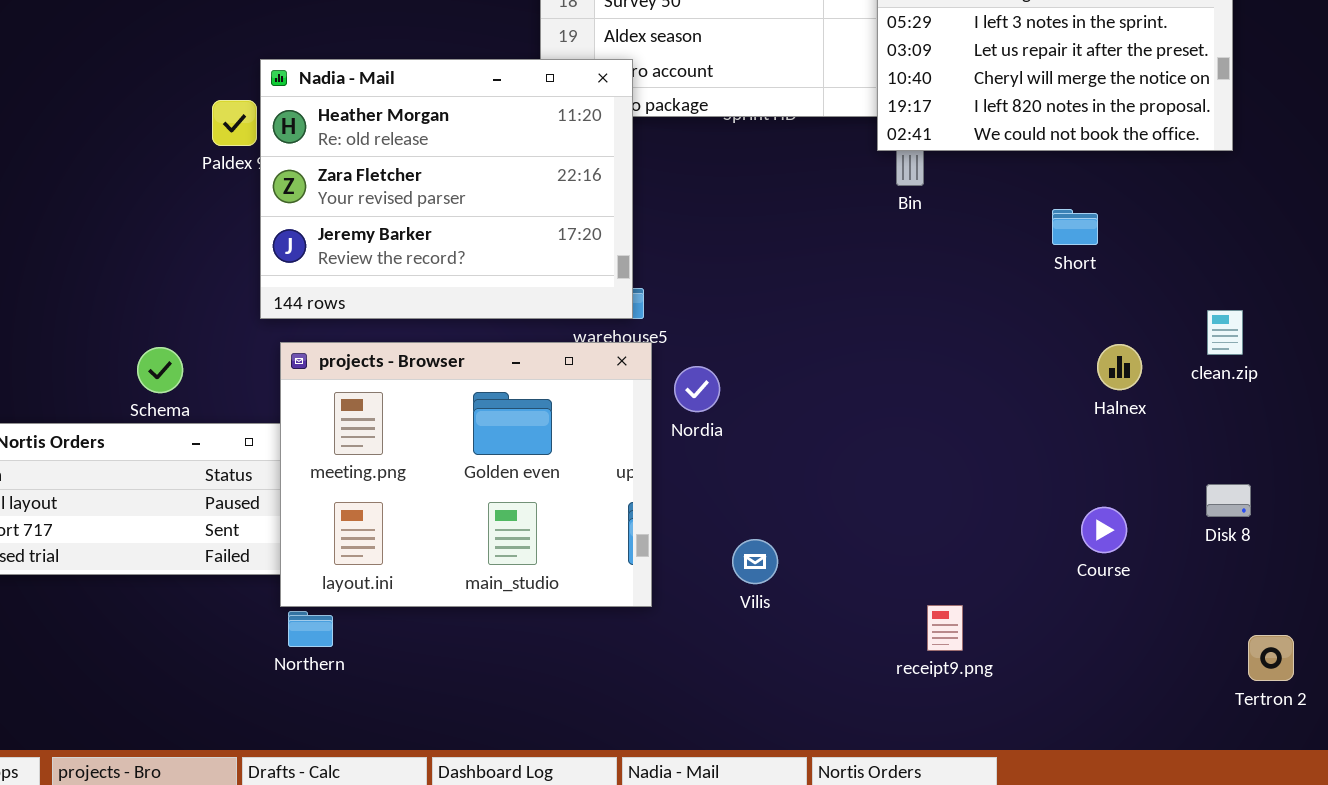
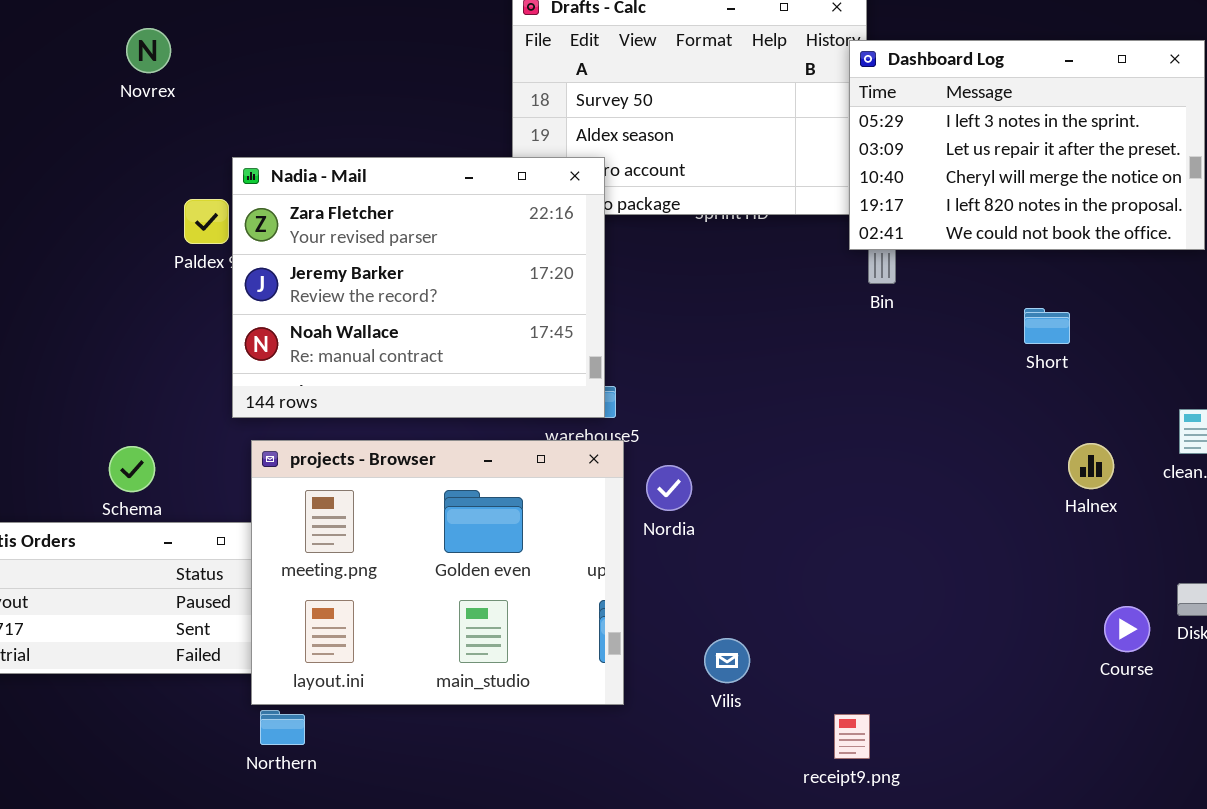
Nadia - Mail: [260,59,633,319] -> [232,157,605,418], scrolled down 1 row
Course: [1081,507,1127,553] -> [1104,606,1150,652], moved
receipt9.png: [927,605,963,651] -> [834,714,870,759], moved

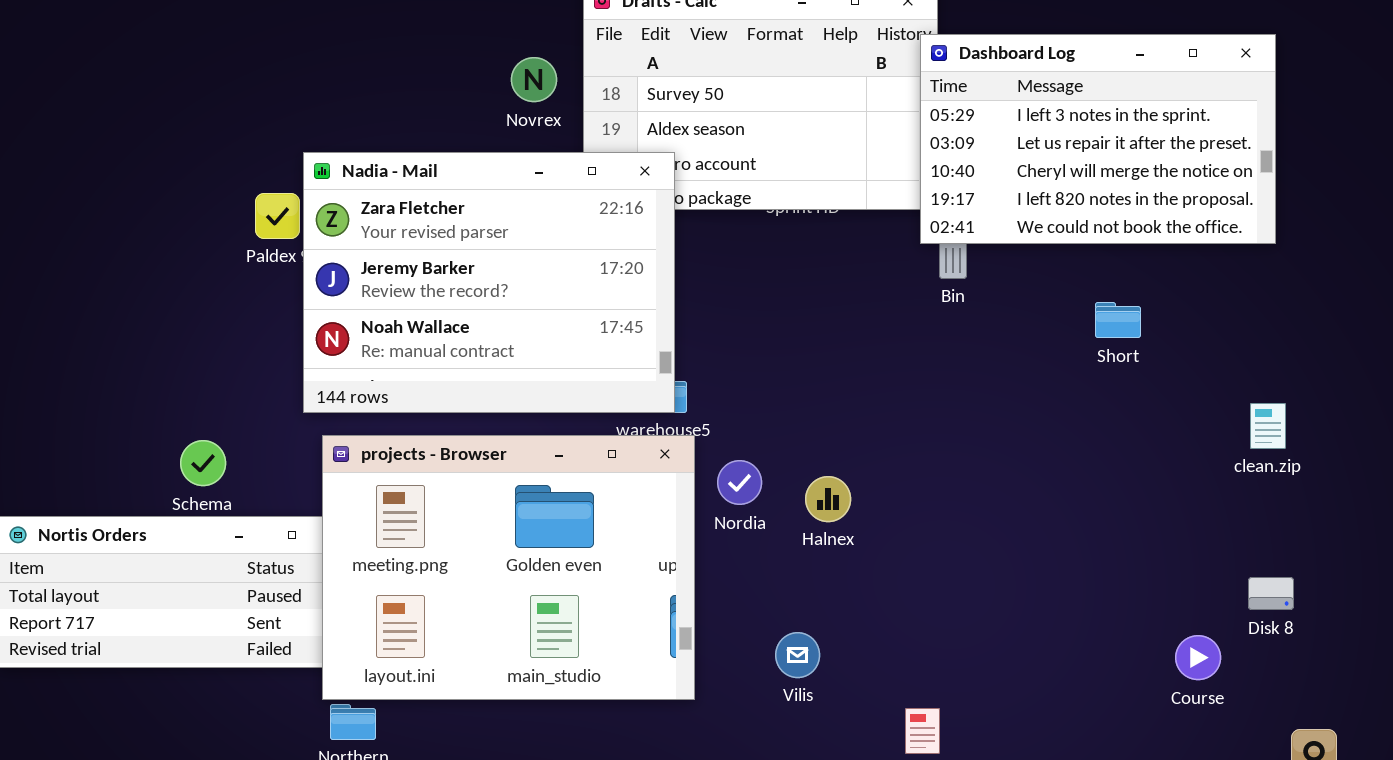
Novrex: [126,28,171,73] -> [511,57,557,102], moved
Halnex: [1068,443,1114,489] -> [805,476,851,522], moved
Course: [1104,606,1150,652] -> [1175,635,1221,680], moved

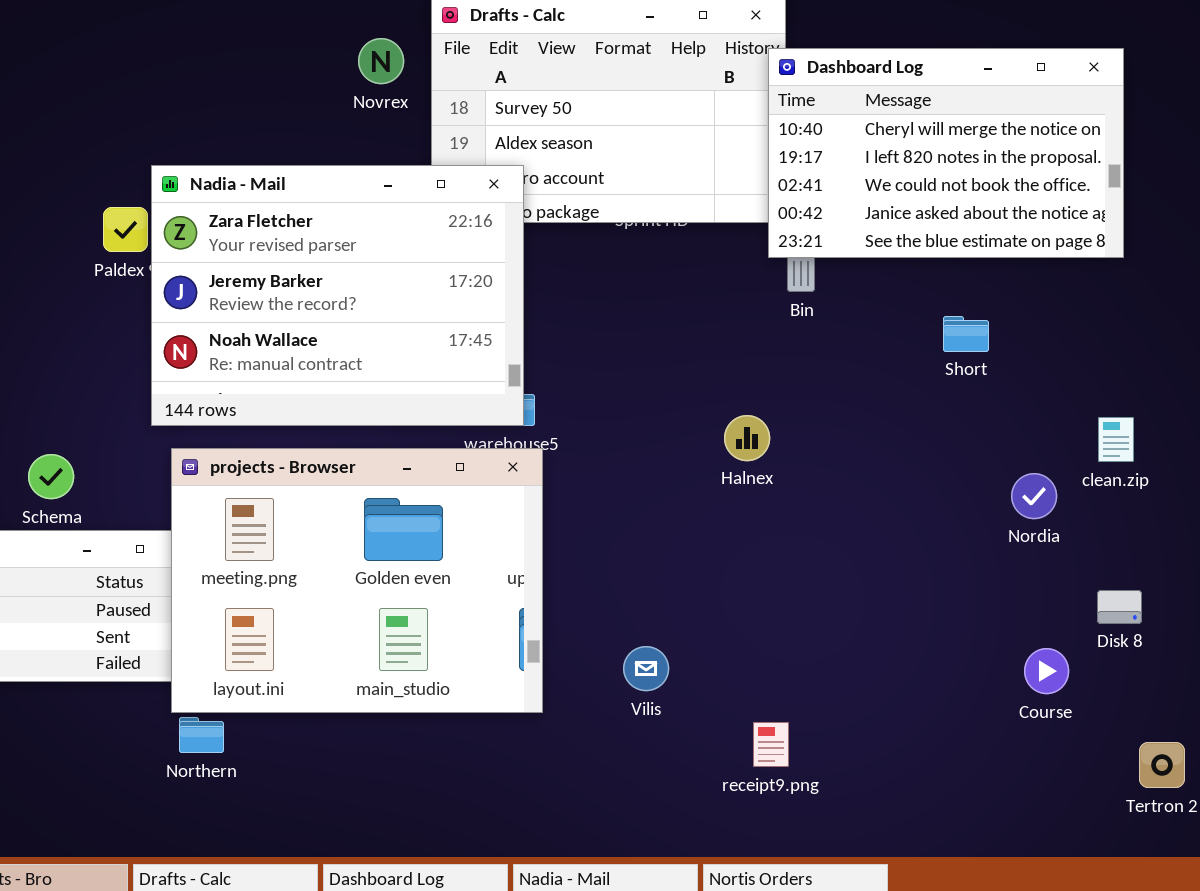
Dashboard Log: [920,34,1276,244] -> [768,48,1124,258], scrolled down 2 rows
Novrex: [511,57,557,102] -> [358,38,404,84], moved
Nordia: [717,460,762,505] -> [1011,473,1057,519], moved
Halnex: [805,476,851,522] -> [724,415,770,461], moved

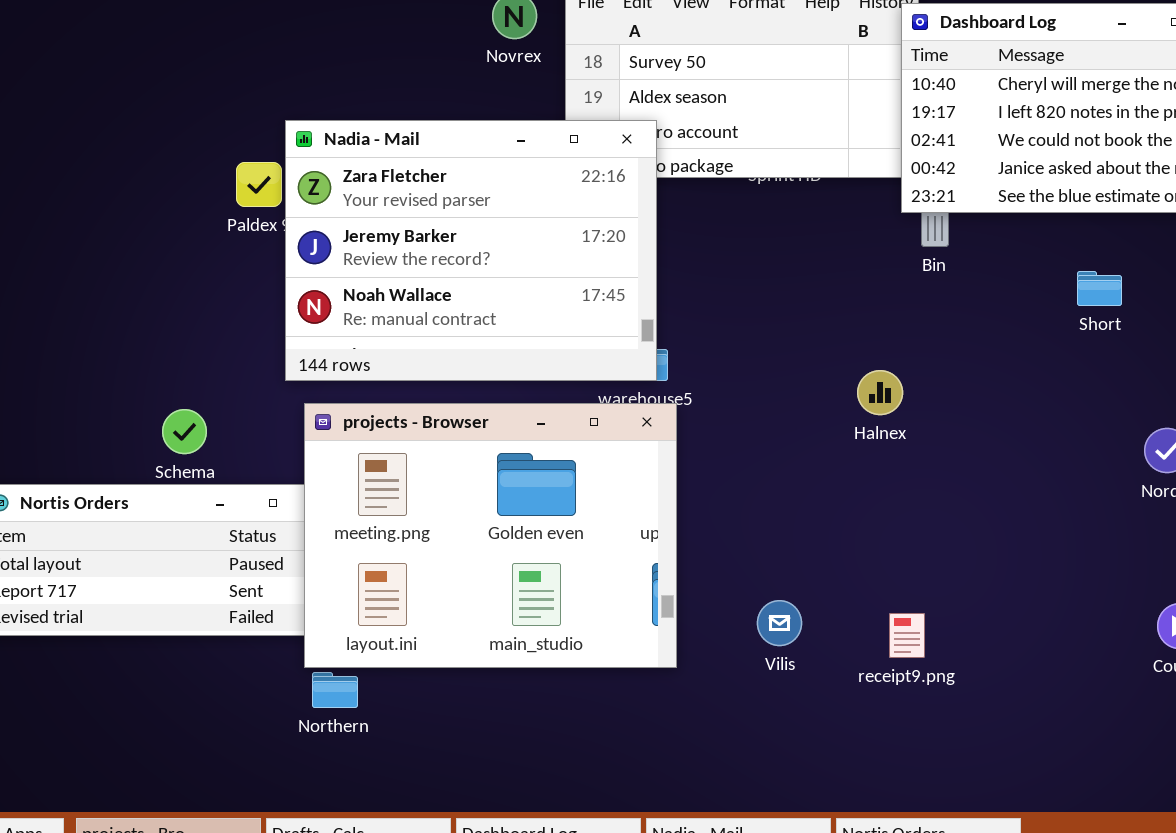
receipt9.png: [753,722,789,767] -> [889,613,925,658], moved

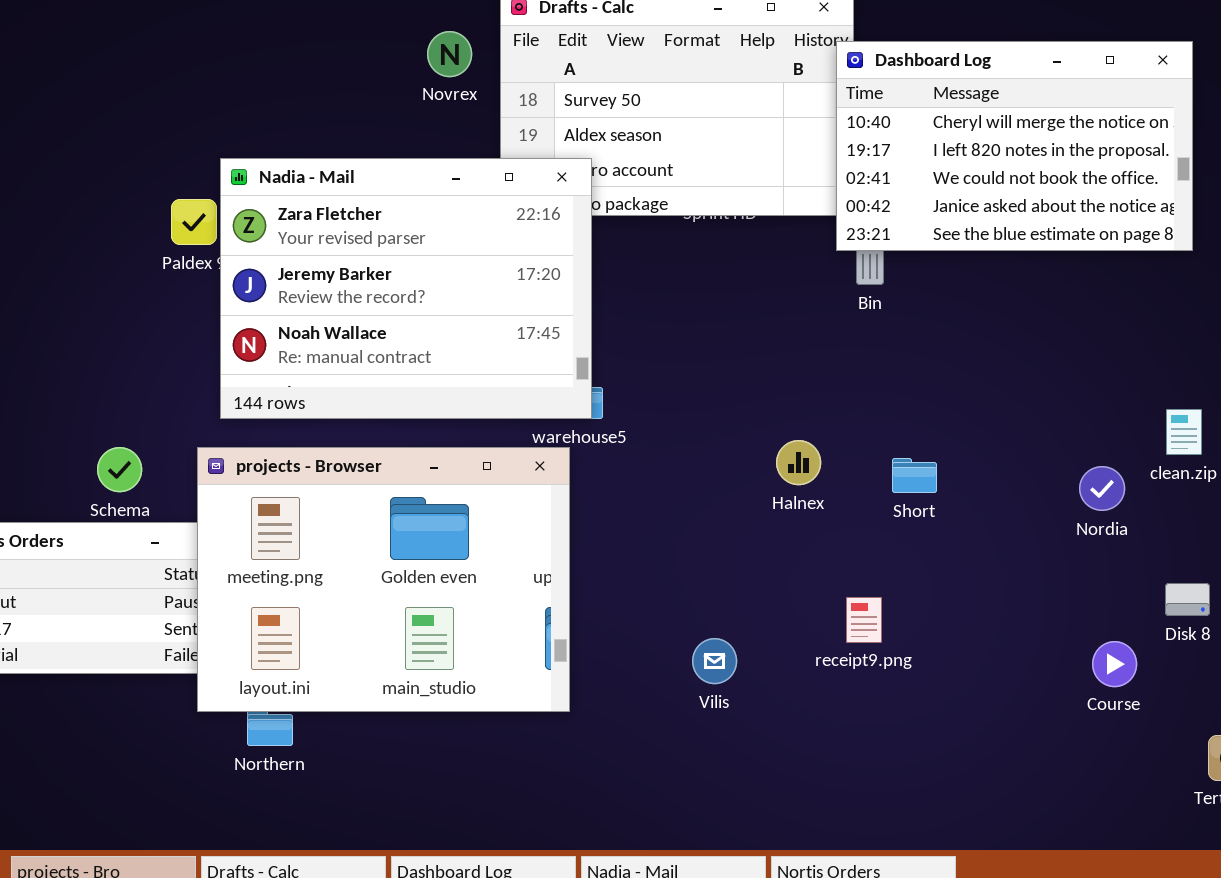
Short: [1077,271,1122,306] -> [892,458,937,493], moved
Halnex: [857,370,903,415] -> [776,440,821,485], moved
projects - Browser: [304,403,677,668] -> [197,447,570,712], moved
receipt9.png: [889,613,925,658] -> [846,597,882,643], moved

